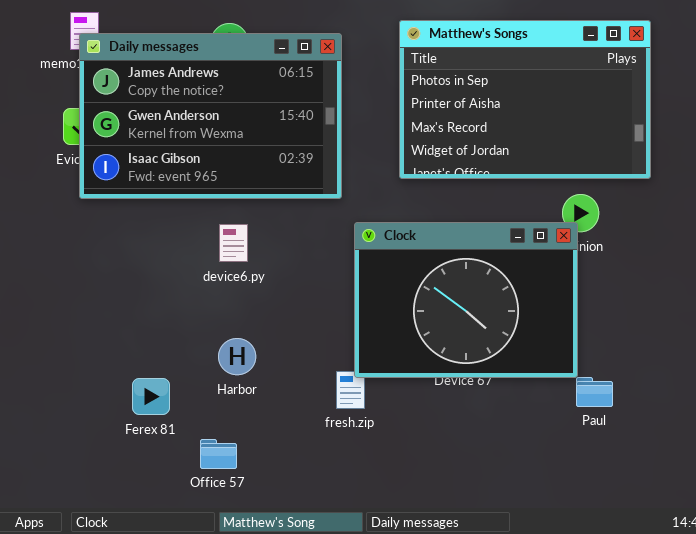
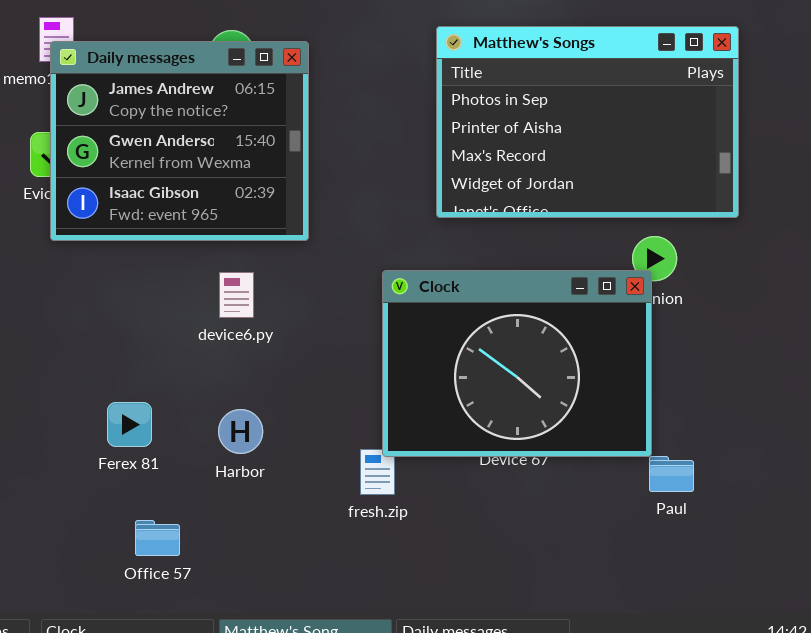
Daily messages: [79,33,342,199] -> [50,41,309,241], resized
Ferex 81: [132,378,170,415] -> [107,402,152,447], moved
Office 57: [200,439,237,469] -> [135,520,180,556], moved

